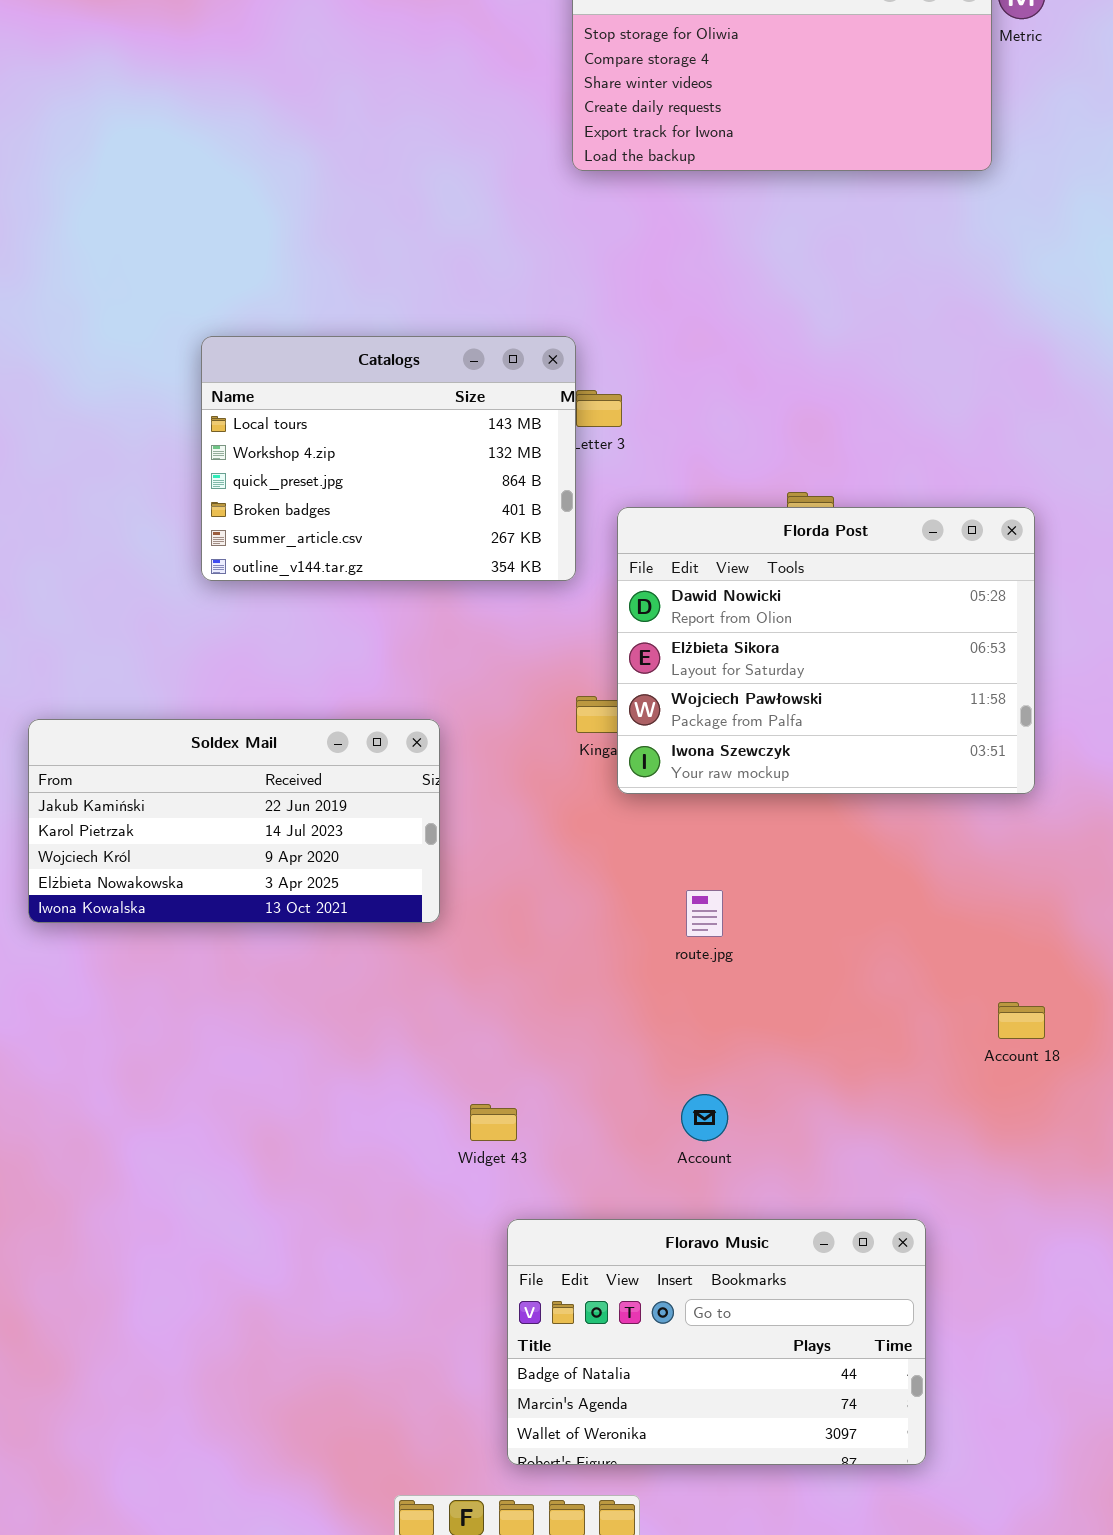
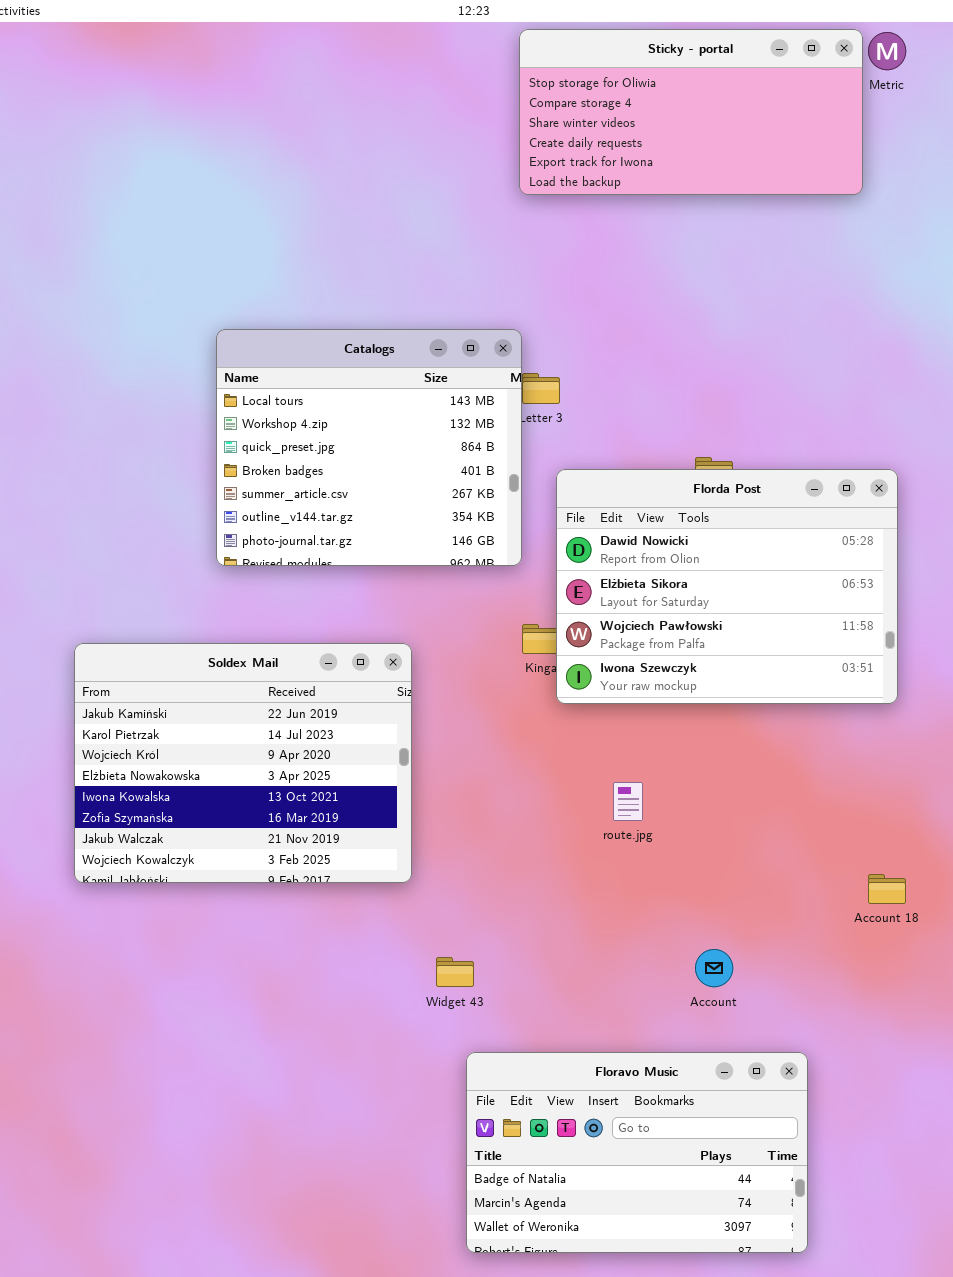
Catalogs: [201,336,576,581] -> [216,329,522,566], resized
Soldex Mail: [28,719,440,923] -> [74,643,412,883], resized
Account: [681,1094,728,1141] -> [695,949,733,987], moved

